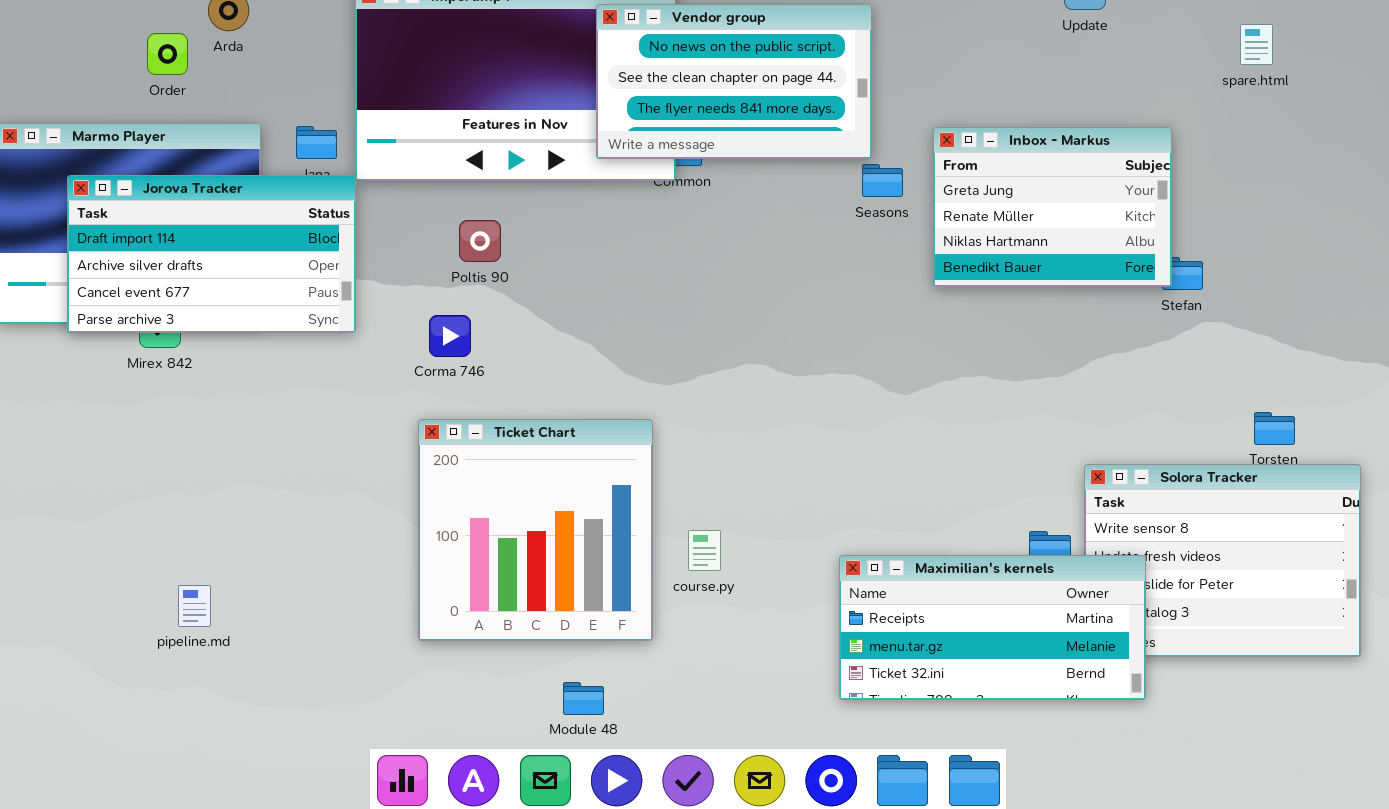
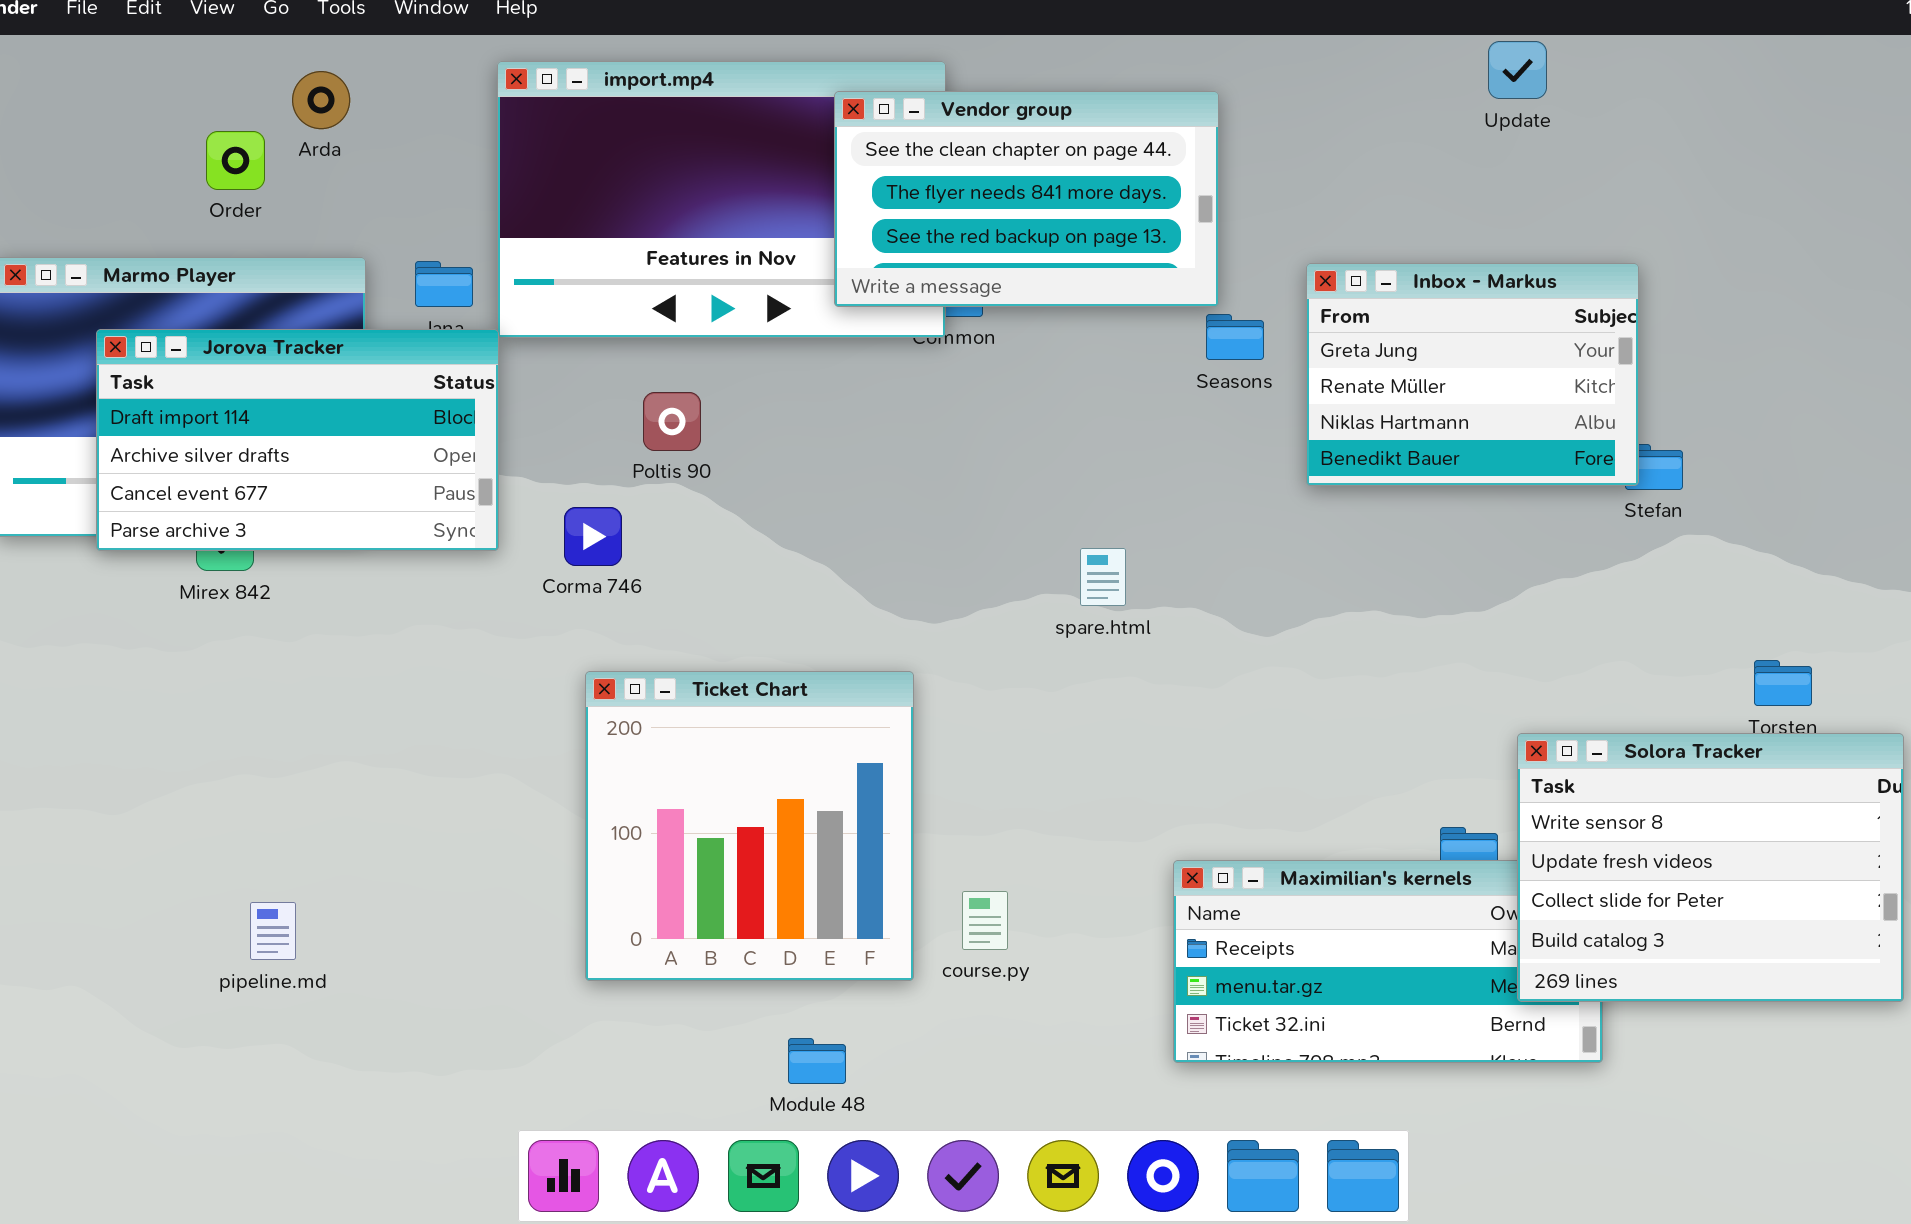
Vendor group: [596,4,872,159] -> [834,91,1219,307], scrolled down 1 row
spare.html: [1240,24,1273,65] -> [1080,548,1126,606], moved
Corma 746: [429,315,471,357] -> [564,507,622,566], moved
Solora Tracker: [1084,464,1361,657] -> [1517,733,1904,1002], raised
course.py: [688,530,721,571] -> [962,891,1008,950], moved

